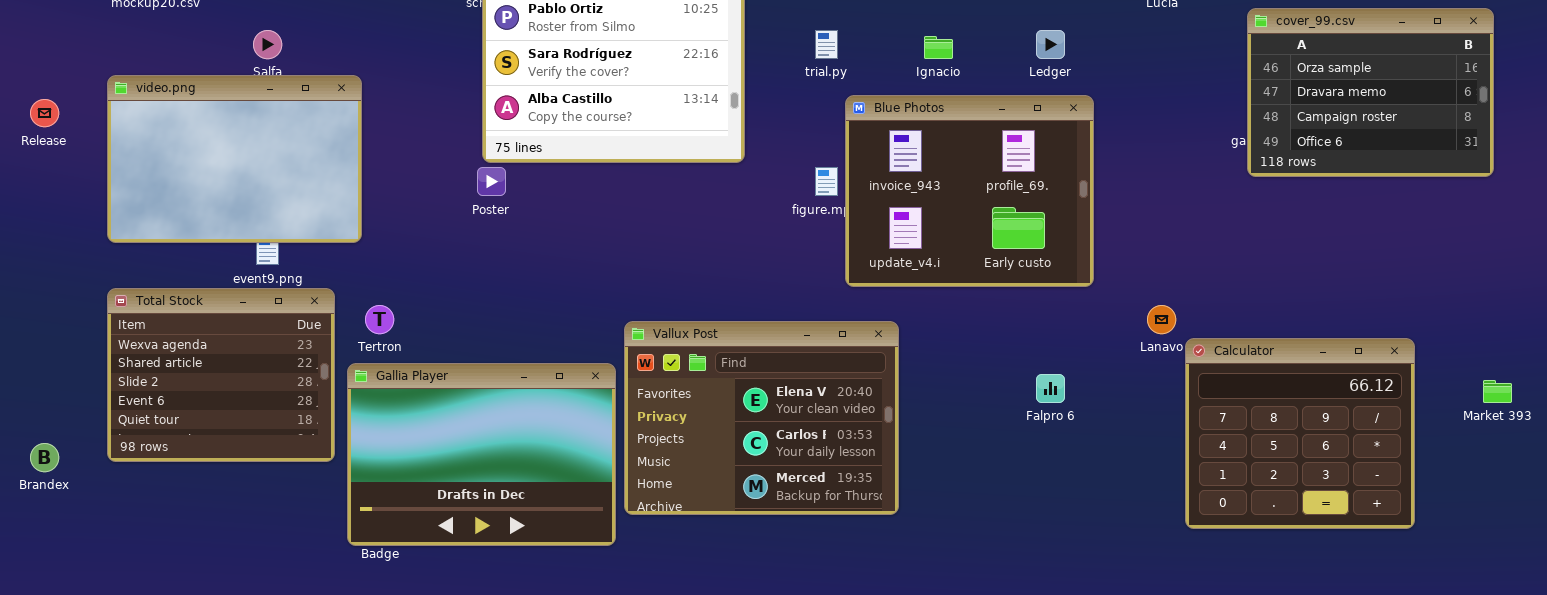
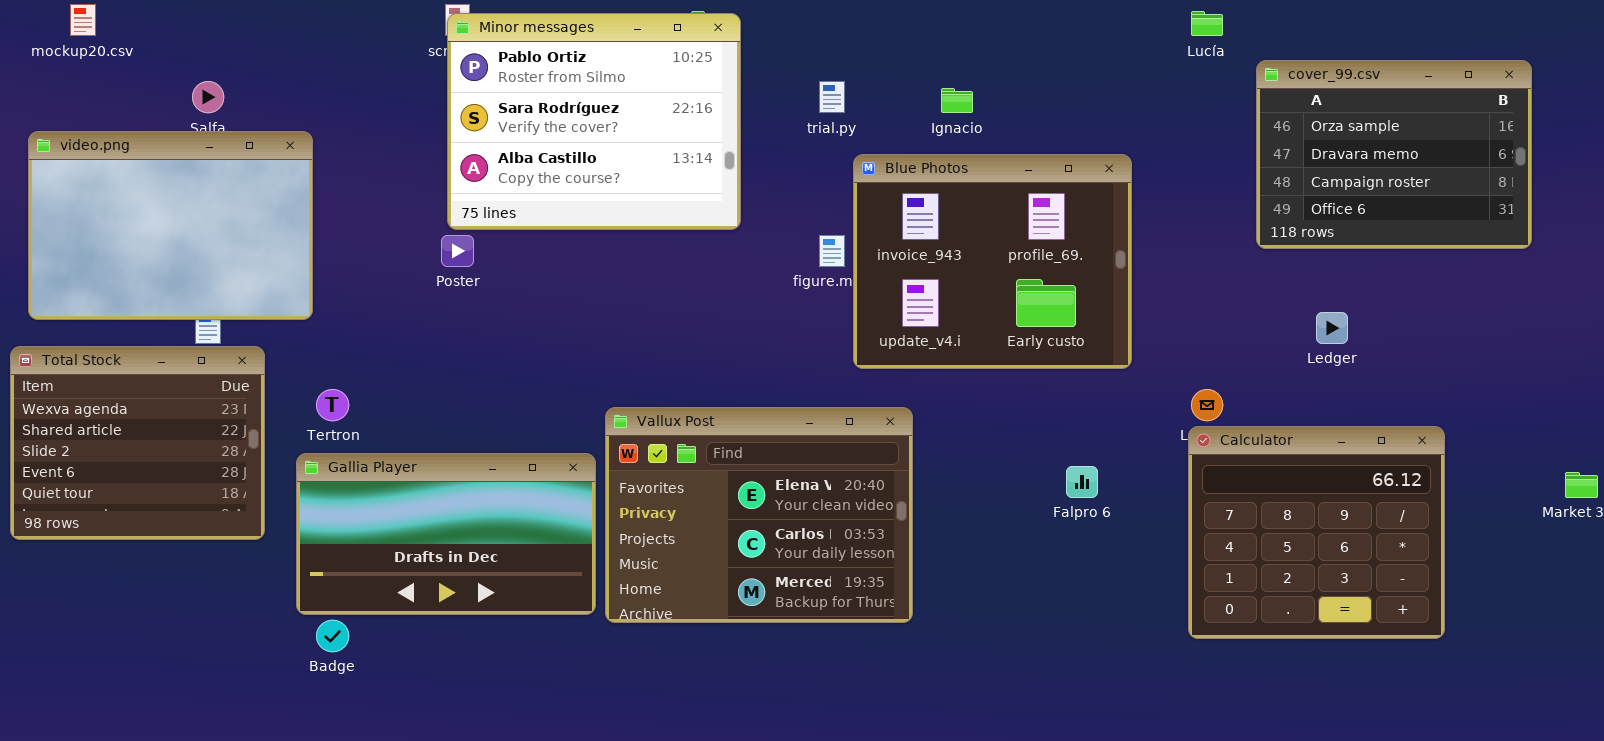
cover_99.csv: [1247,8,1494,177] -> [1256,60,1532,249], moved
Ledger: [1036,30,1065,59] -> [1316,312,1348,344], moved
Total Stock: [107,288,335,462] -> [10,346,265,540], moved
Calculator: [1185,338,1415,529] -> [1188,426,1445,639], moved
Gallia Player: [347,363,616,546] -> [296,453,596,615], resized

